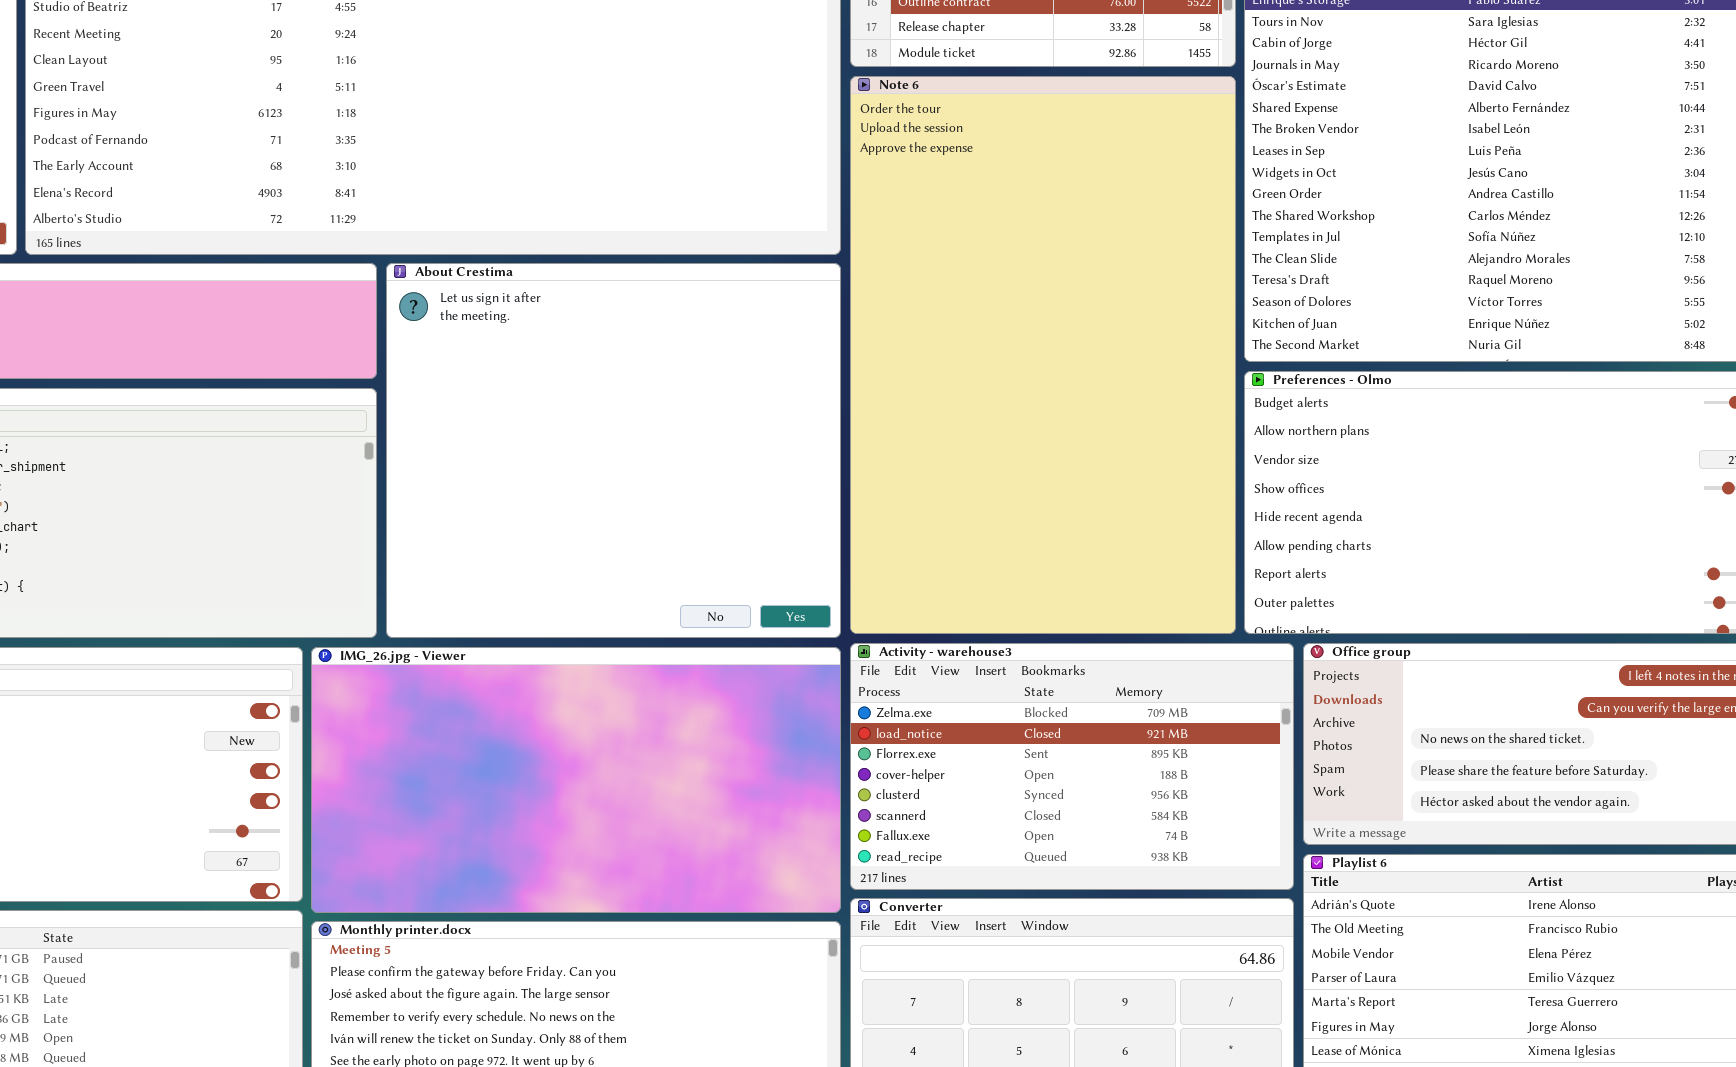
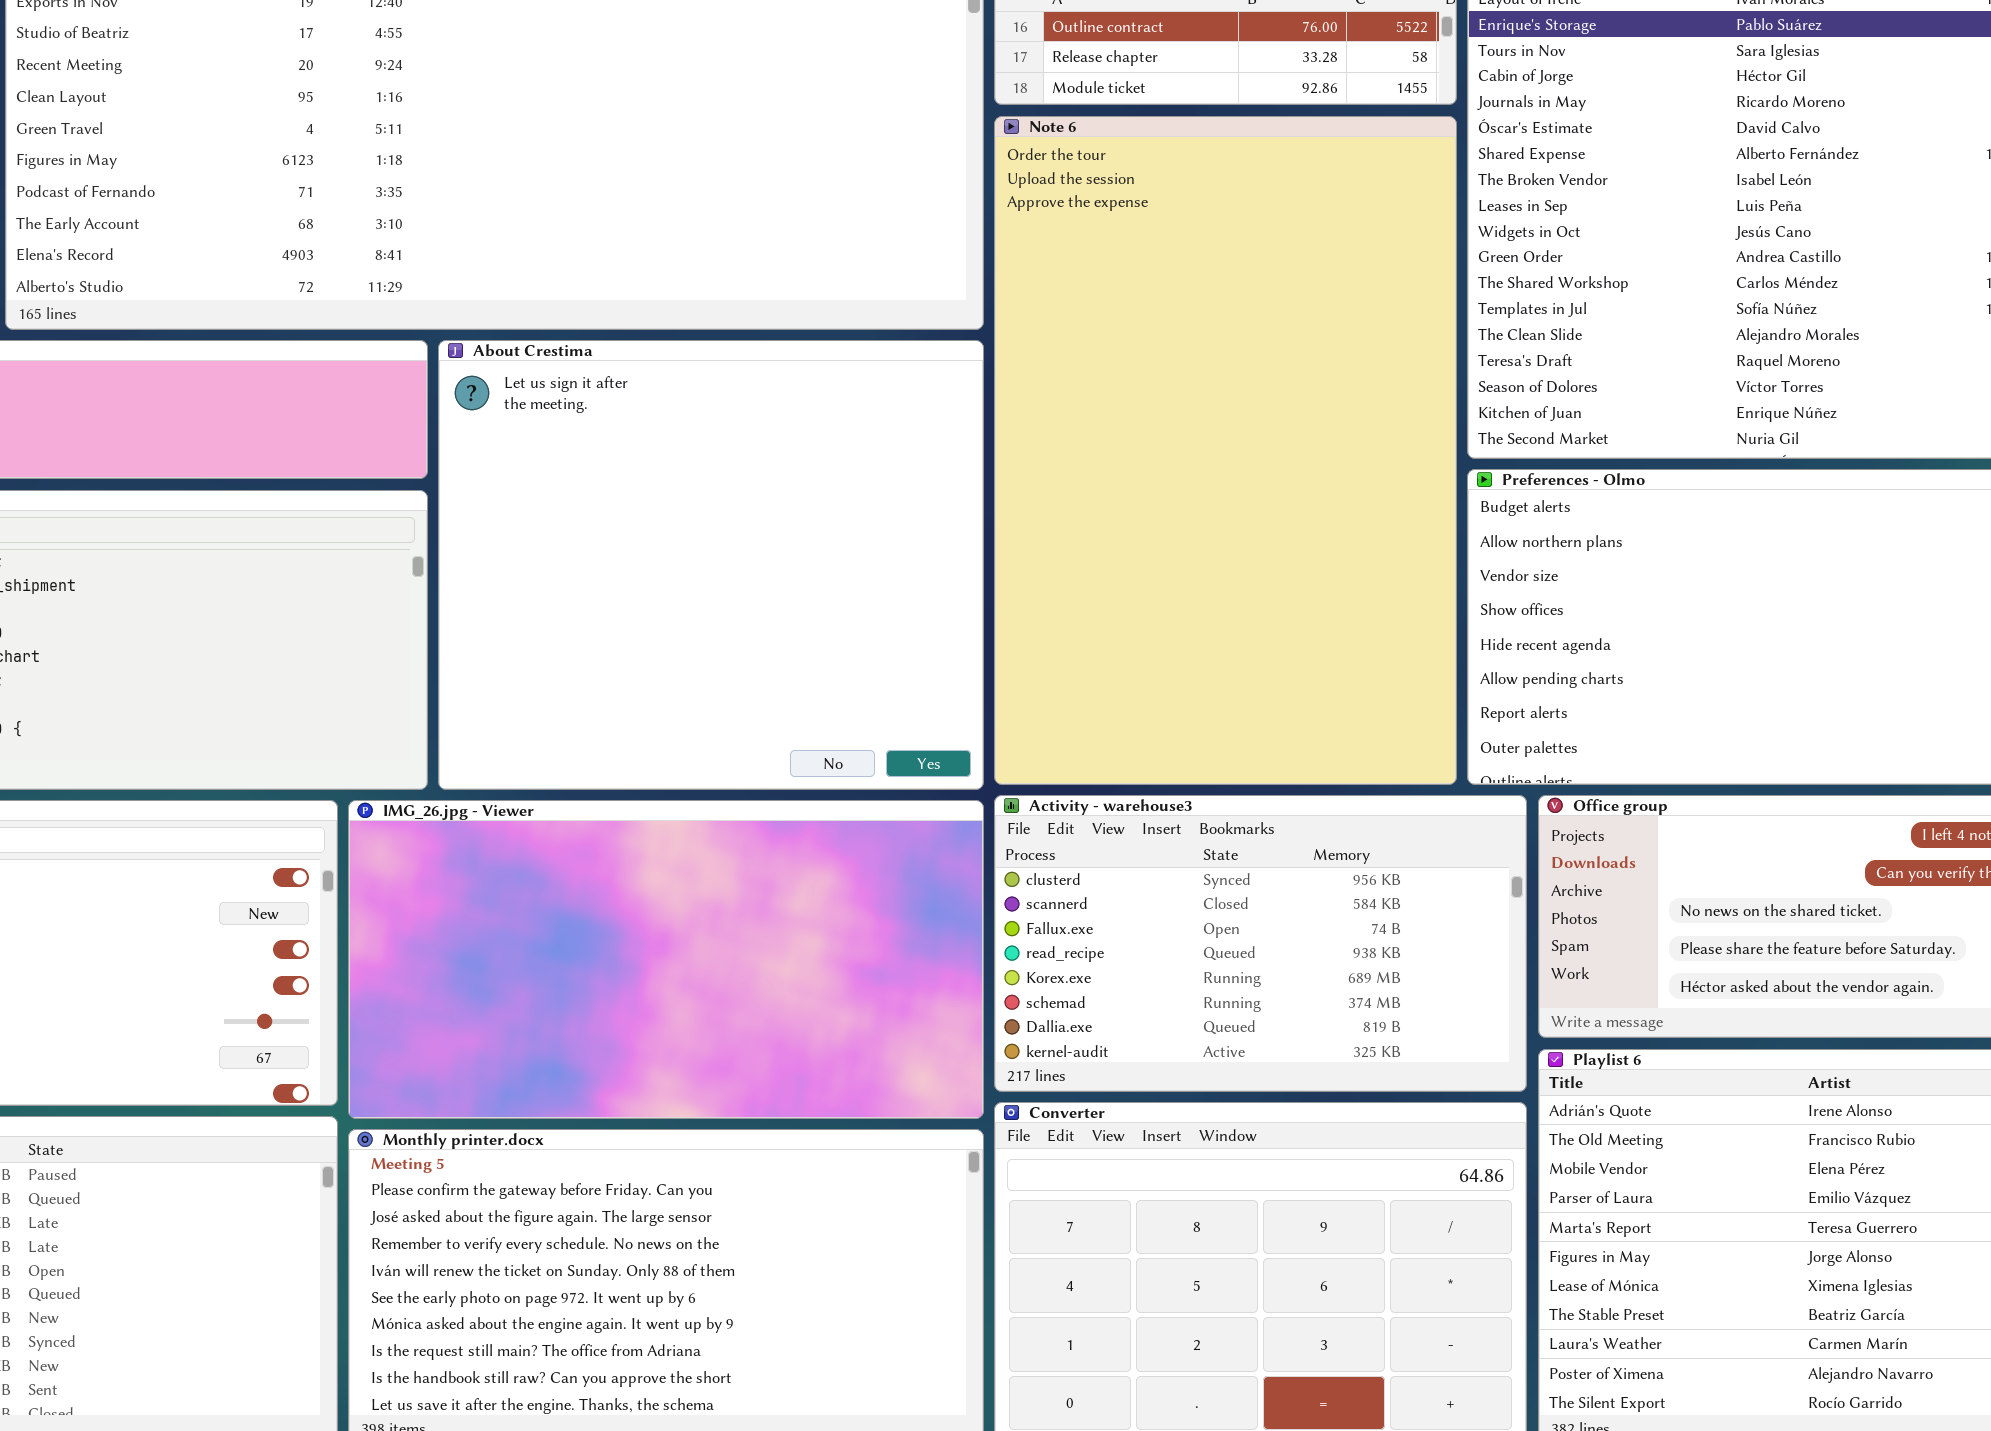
Activity - warehouse3: [850,643,1294,890] -> [994,795,1527,1092], scrolled down 4 rows

